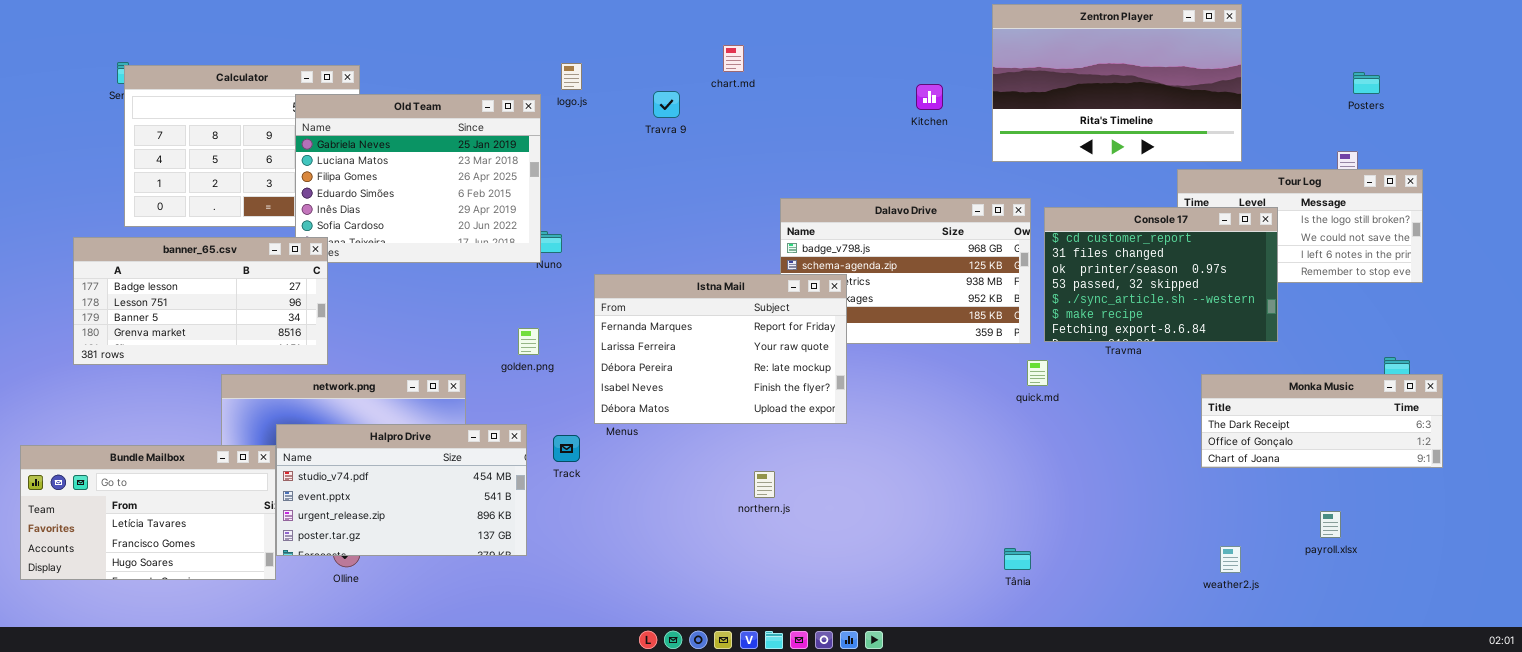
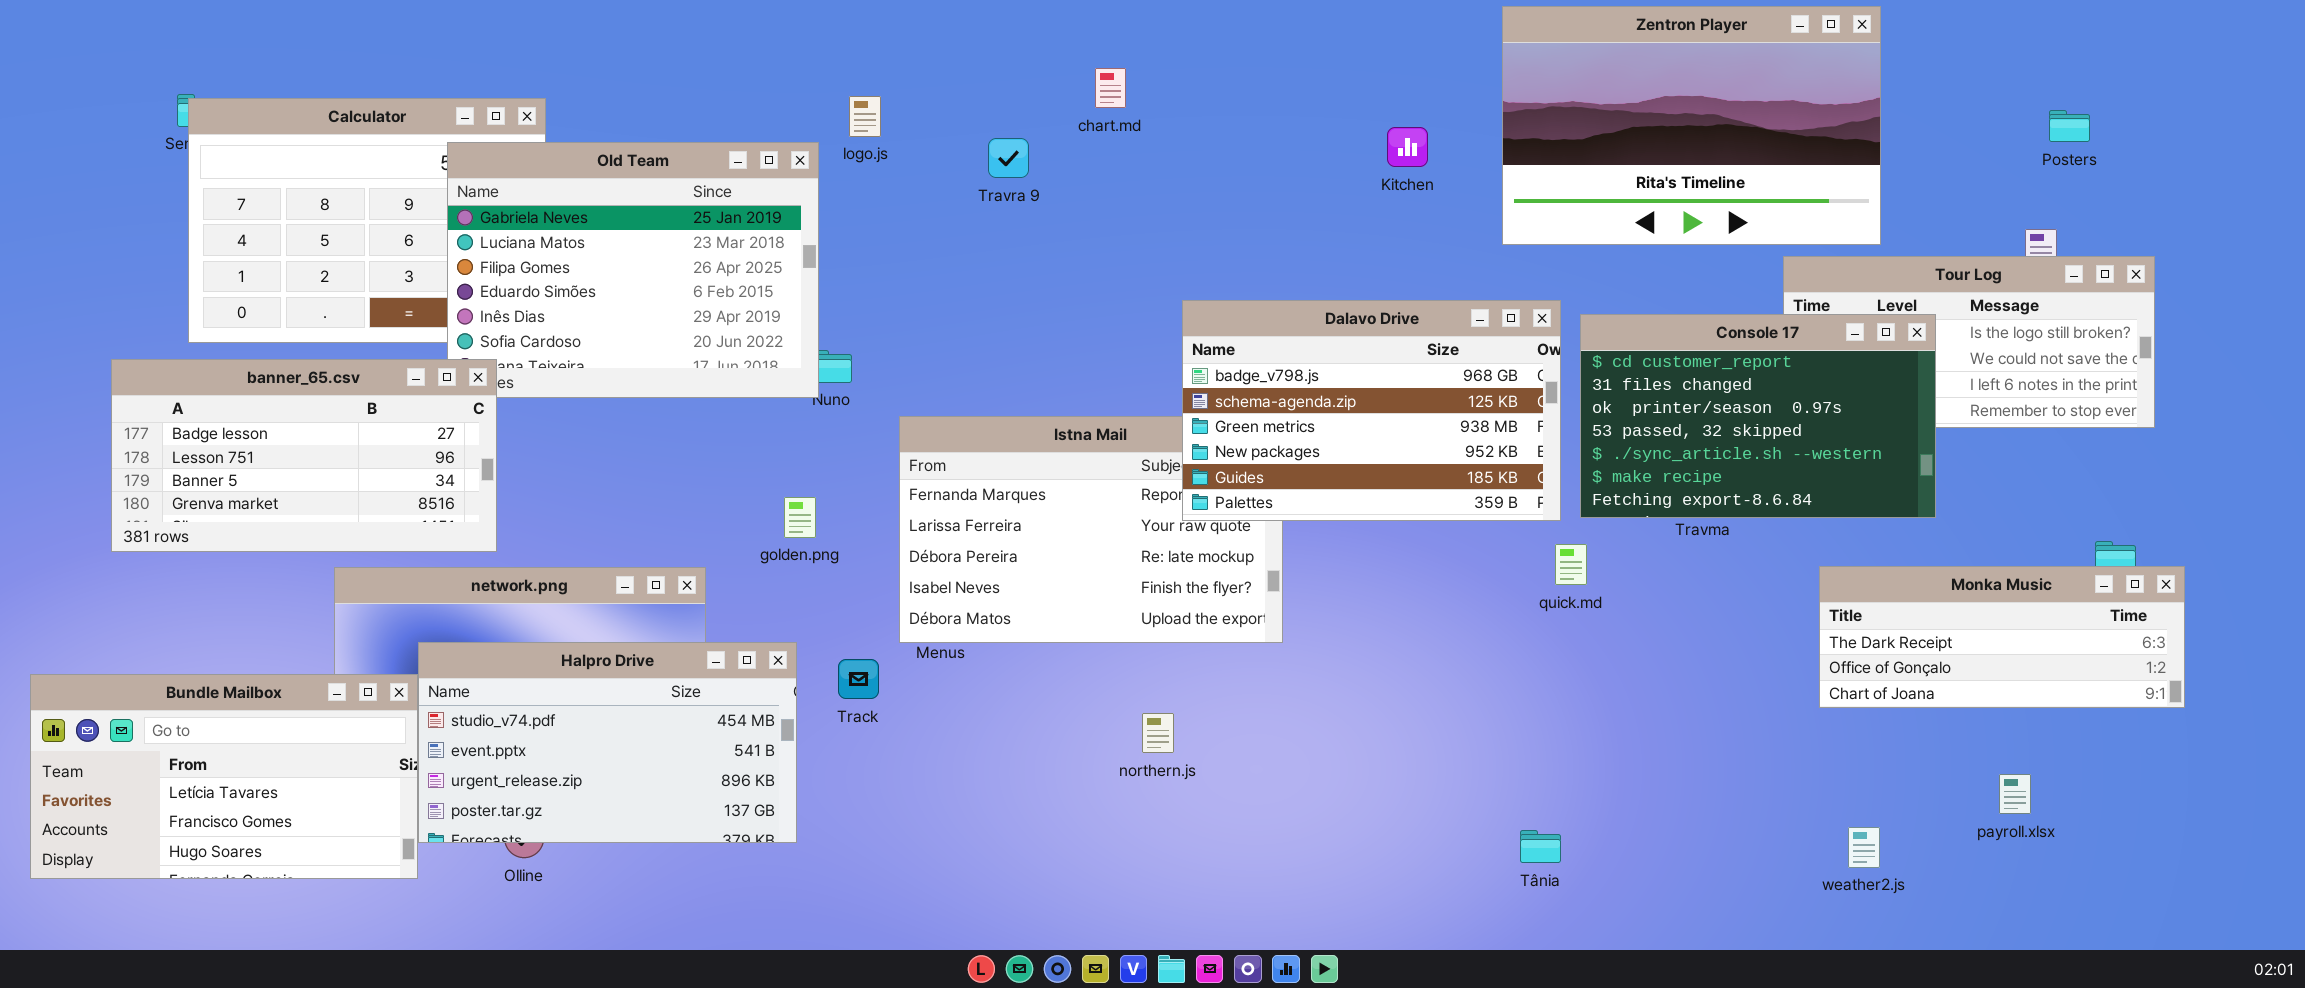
Dalavo Drive: [780,198,1031,344] -> [1182,300,1561,521], raised

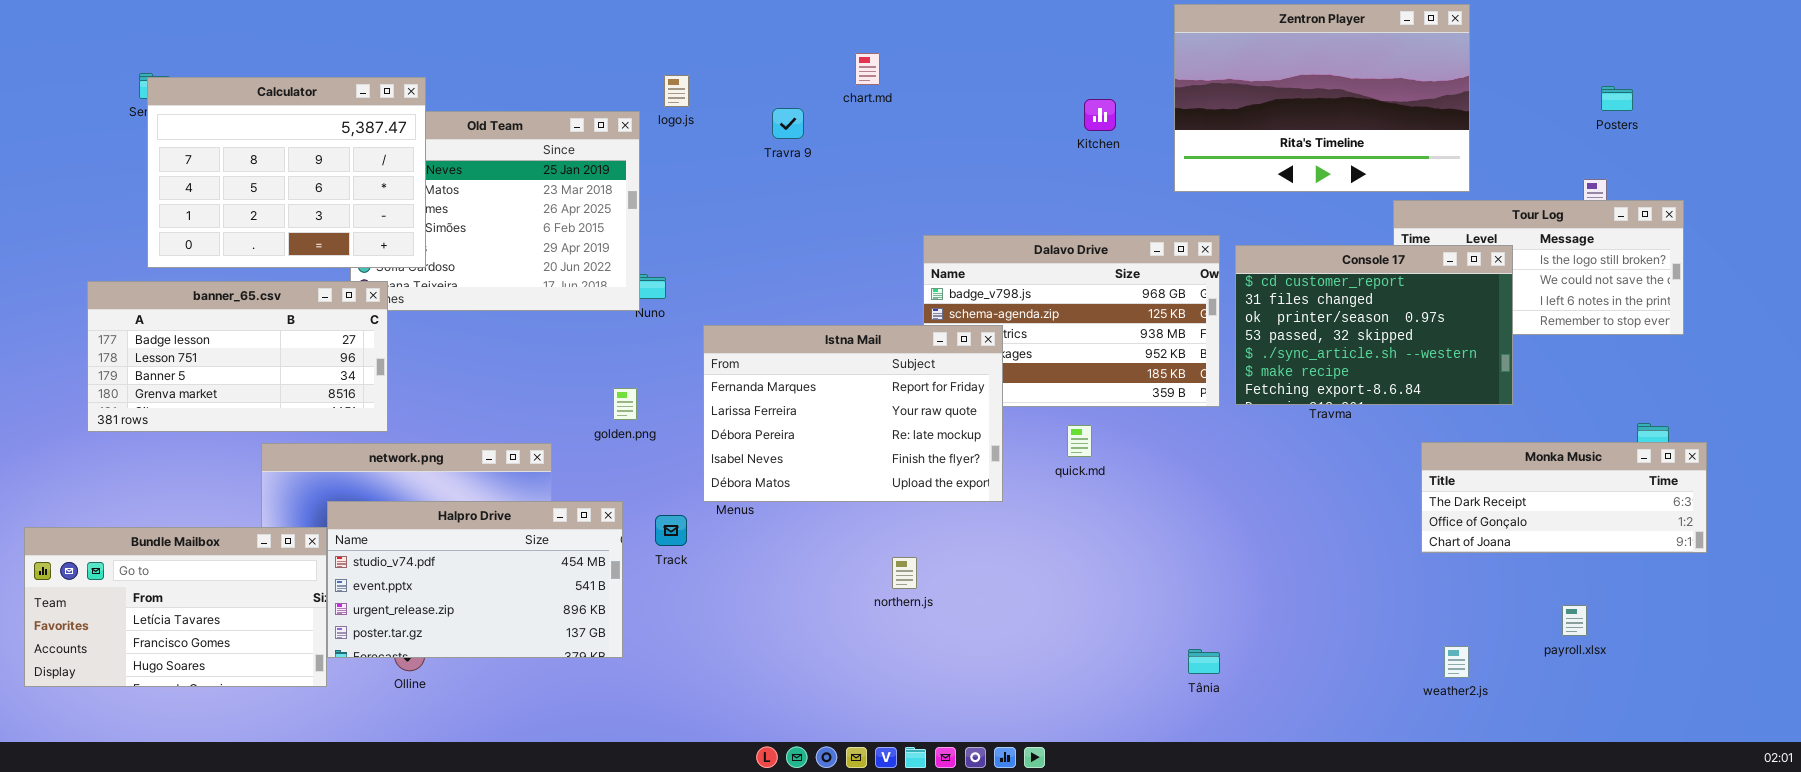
Calculator: [188,98,546,343] -> [147,77,426,268], raised
Istna Mail: [899,416,1283,643] -> [703,325,1003,502], raised
quick.md: [1555,544,1587,585] -> [1067,425,1092,457], moved

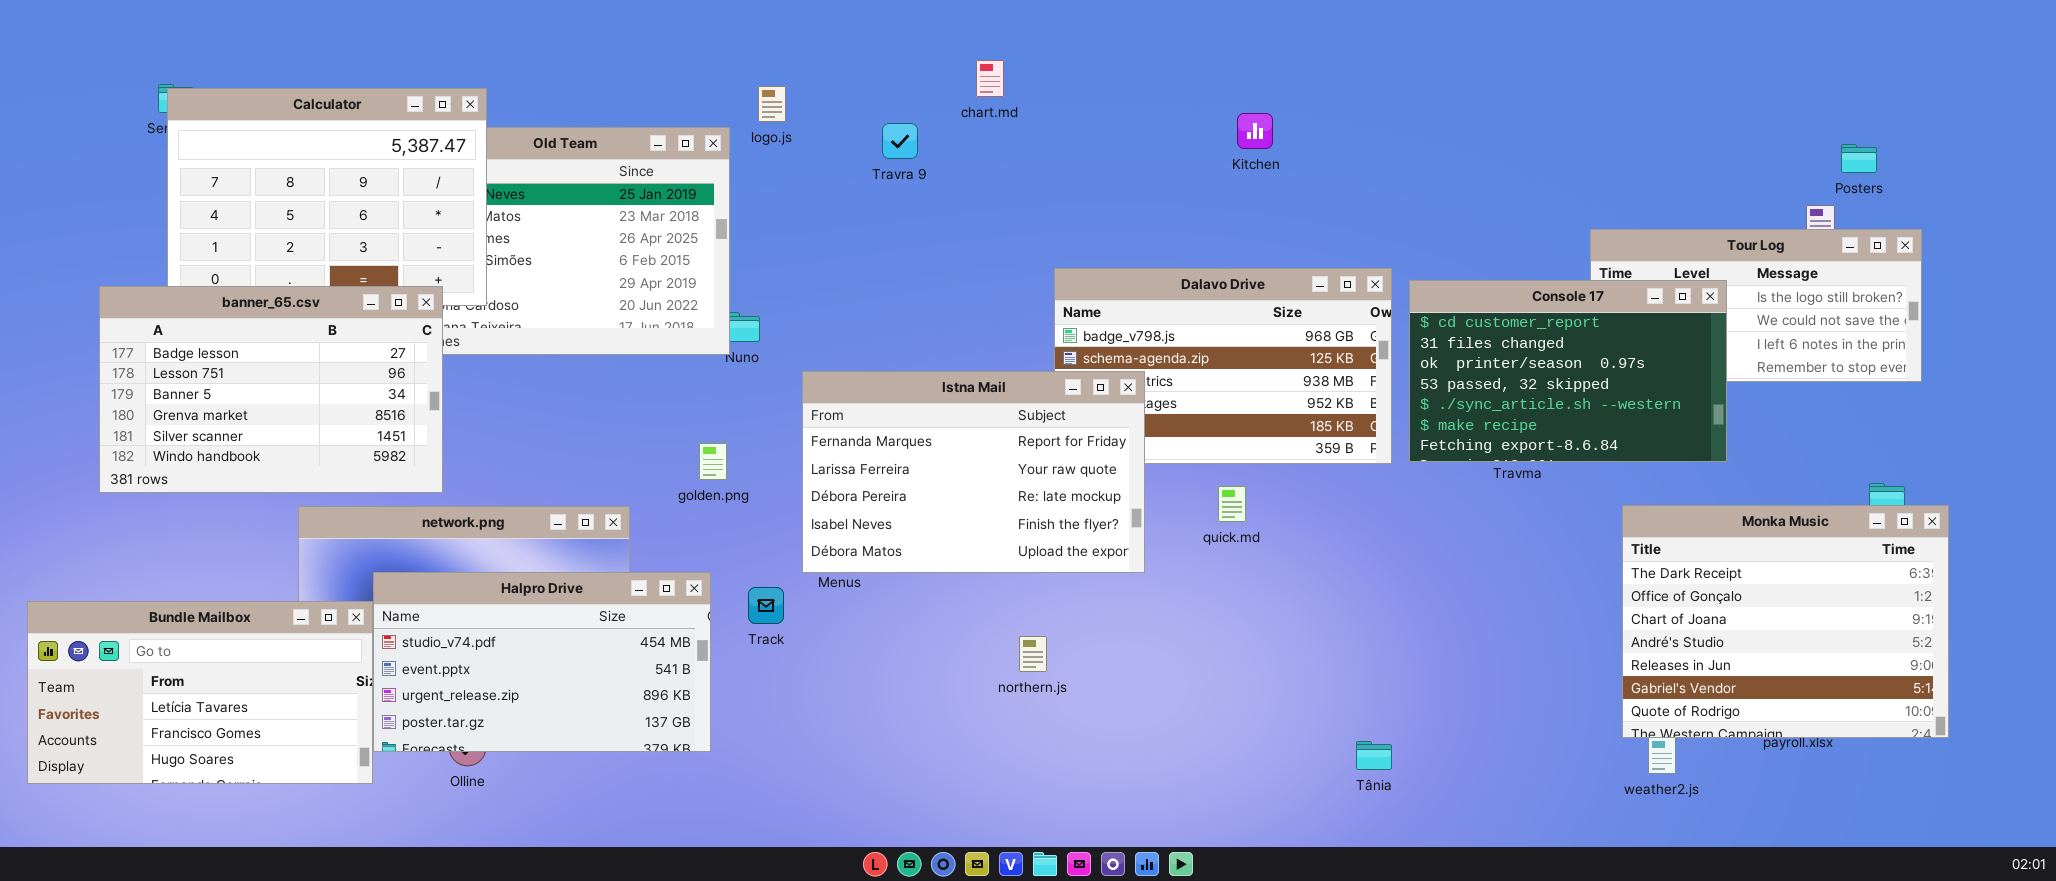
Zentron Player: [1174,4,1470,192] -> none, closed
Posters: [1601,86,1633,111] -> [1841,144,1877,173], moved
banner_65.csv: [87,281,388,432] -> [99,286,443,493], resized
Monka Music: [1421,442,1707,553] -> [1622,505,1949,738], resized

